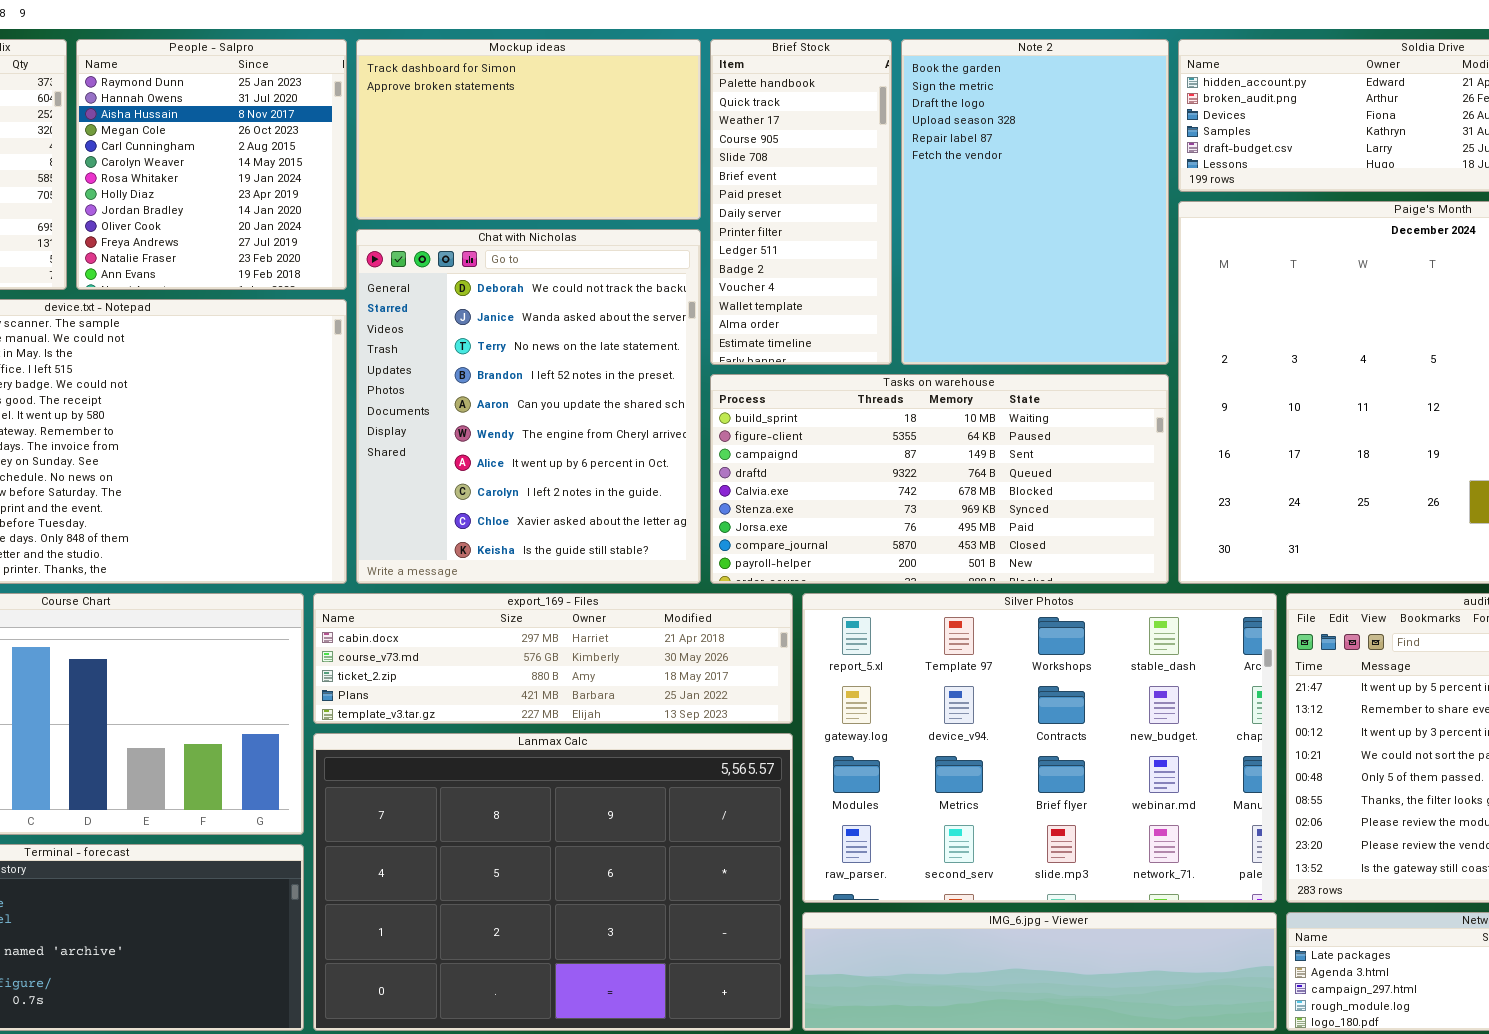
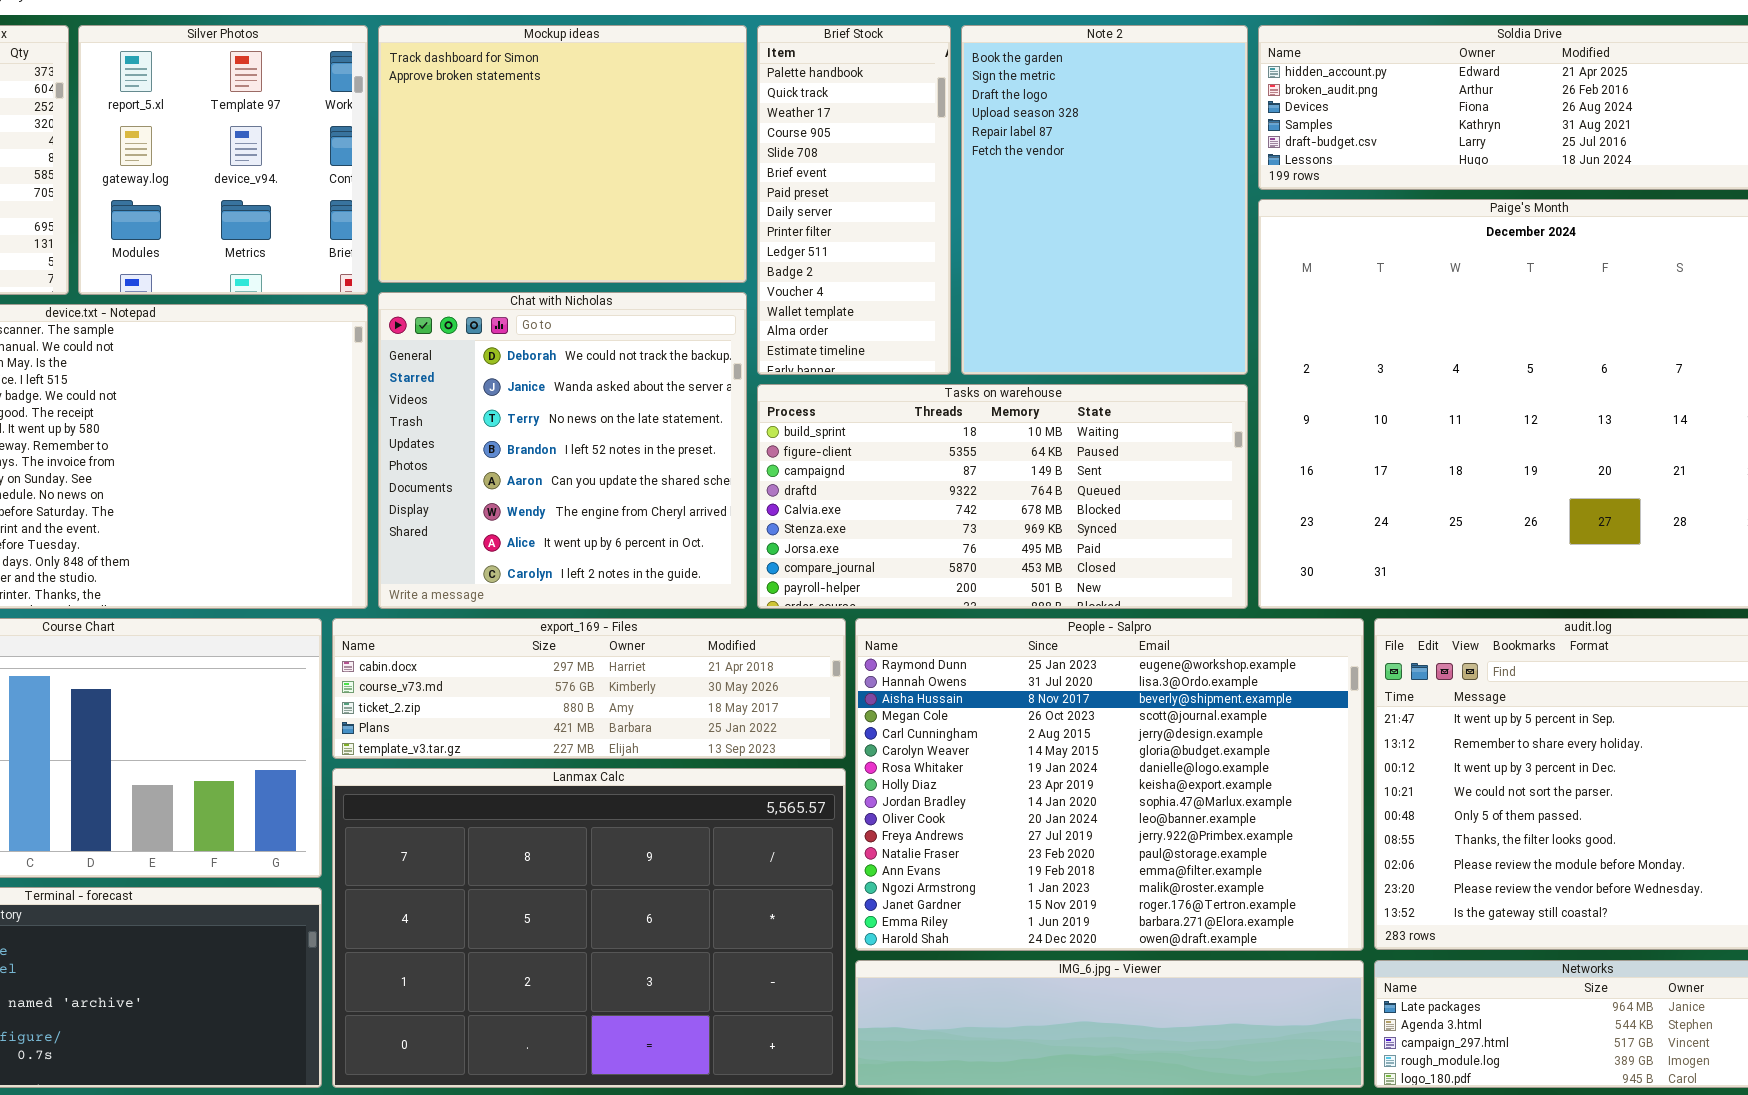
People - Salpro: [76,39,347,290] -> [855,618,1364,951], moved, resized
Mockup ideas: [356,39,701,220] -> [378,25,747,283], resized
Chat with Nicholas: [356,229,701,584] -> [378,292,747,609], resized
Silver Photos: [802,593,1277,903] -> [78,25,368,295], moved, resized

